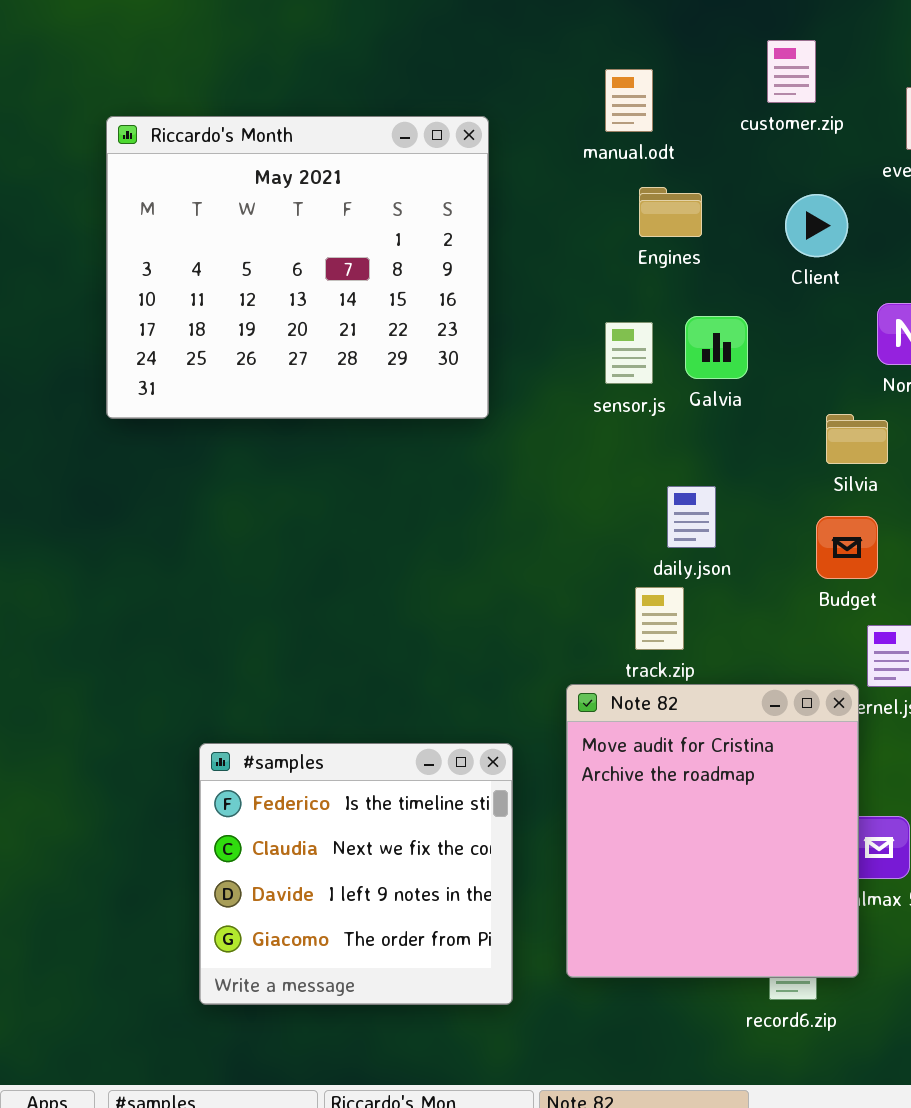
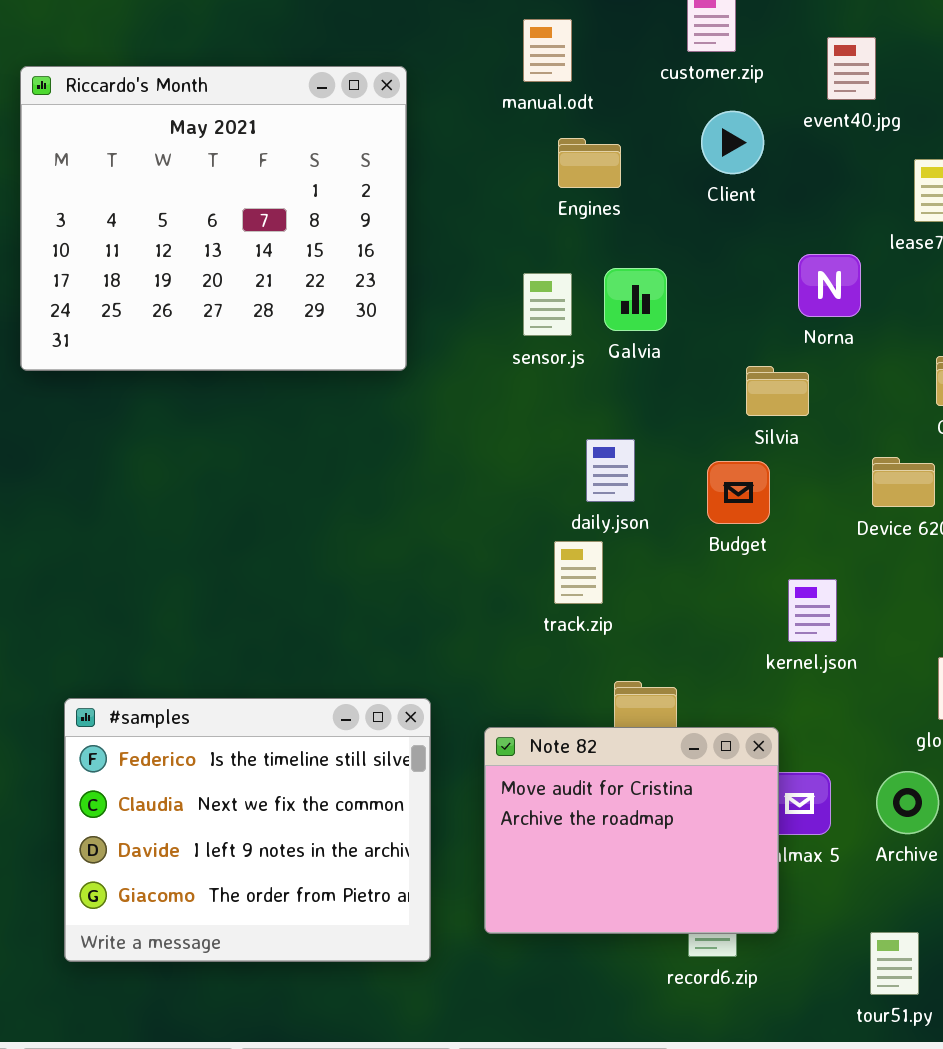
Client: [785,194,848,257] -> [701,111,764,174], moved
Budget: [816,516,878,579] -> [707,461,770,524], moved
Note 82: [566,684,859,978] -> [484,727,779,934], resized
#samples: [199,743,513,1005] -> [64,698,431,962], resized

